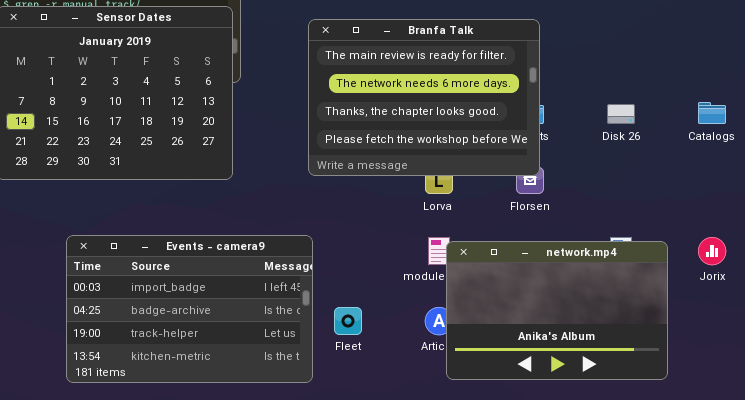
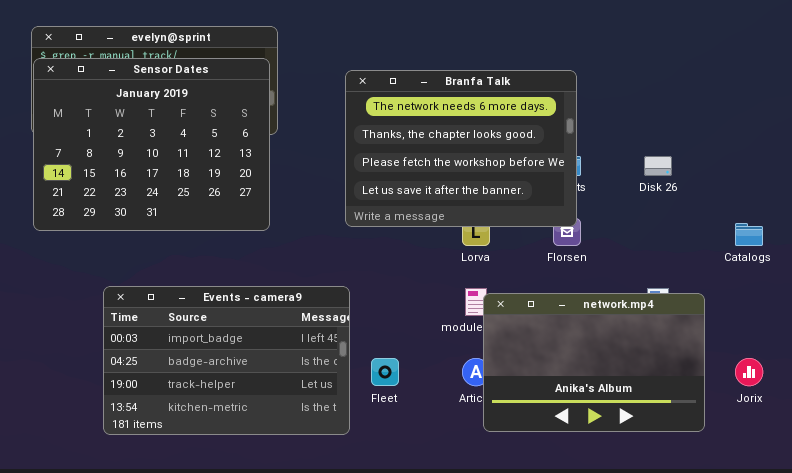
Branfa Talk: [308,19,540,176] -> [345,70,577,227], scrolled down 1 row
Catalogs: [698,102,726,124] -> [735,223,763,246], moved
Jorix: [698,237,726,265] -> [735,358,763,386], moved

